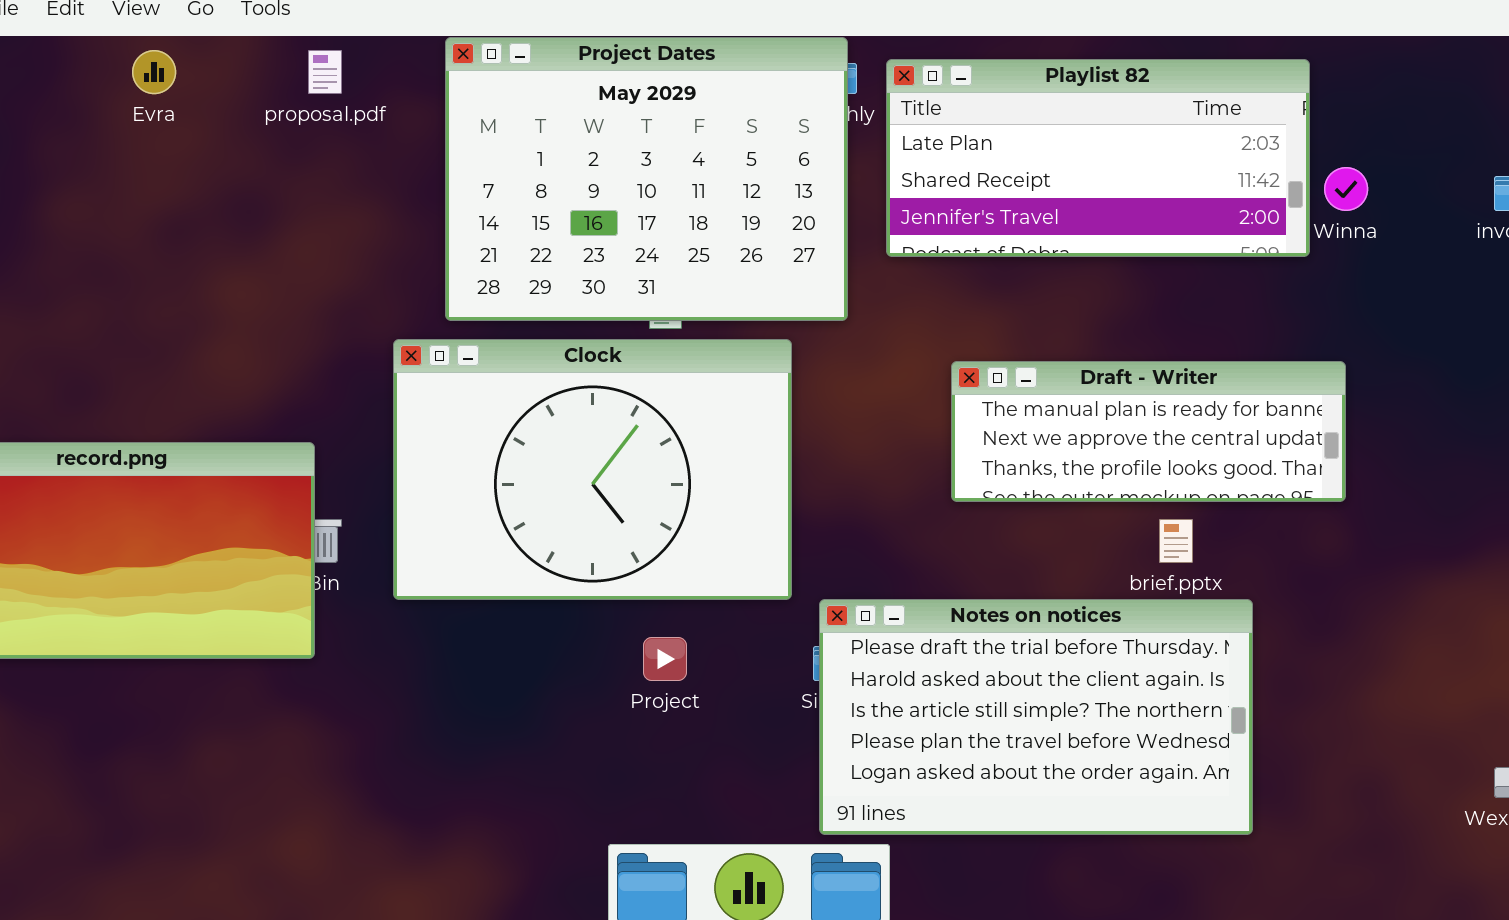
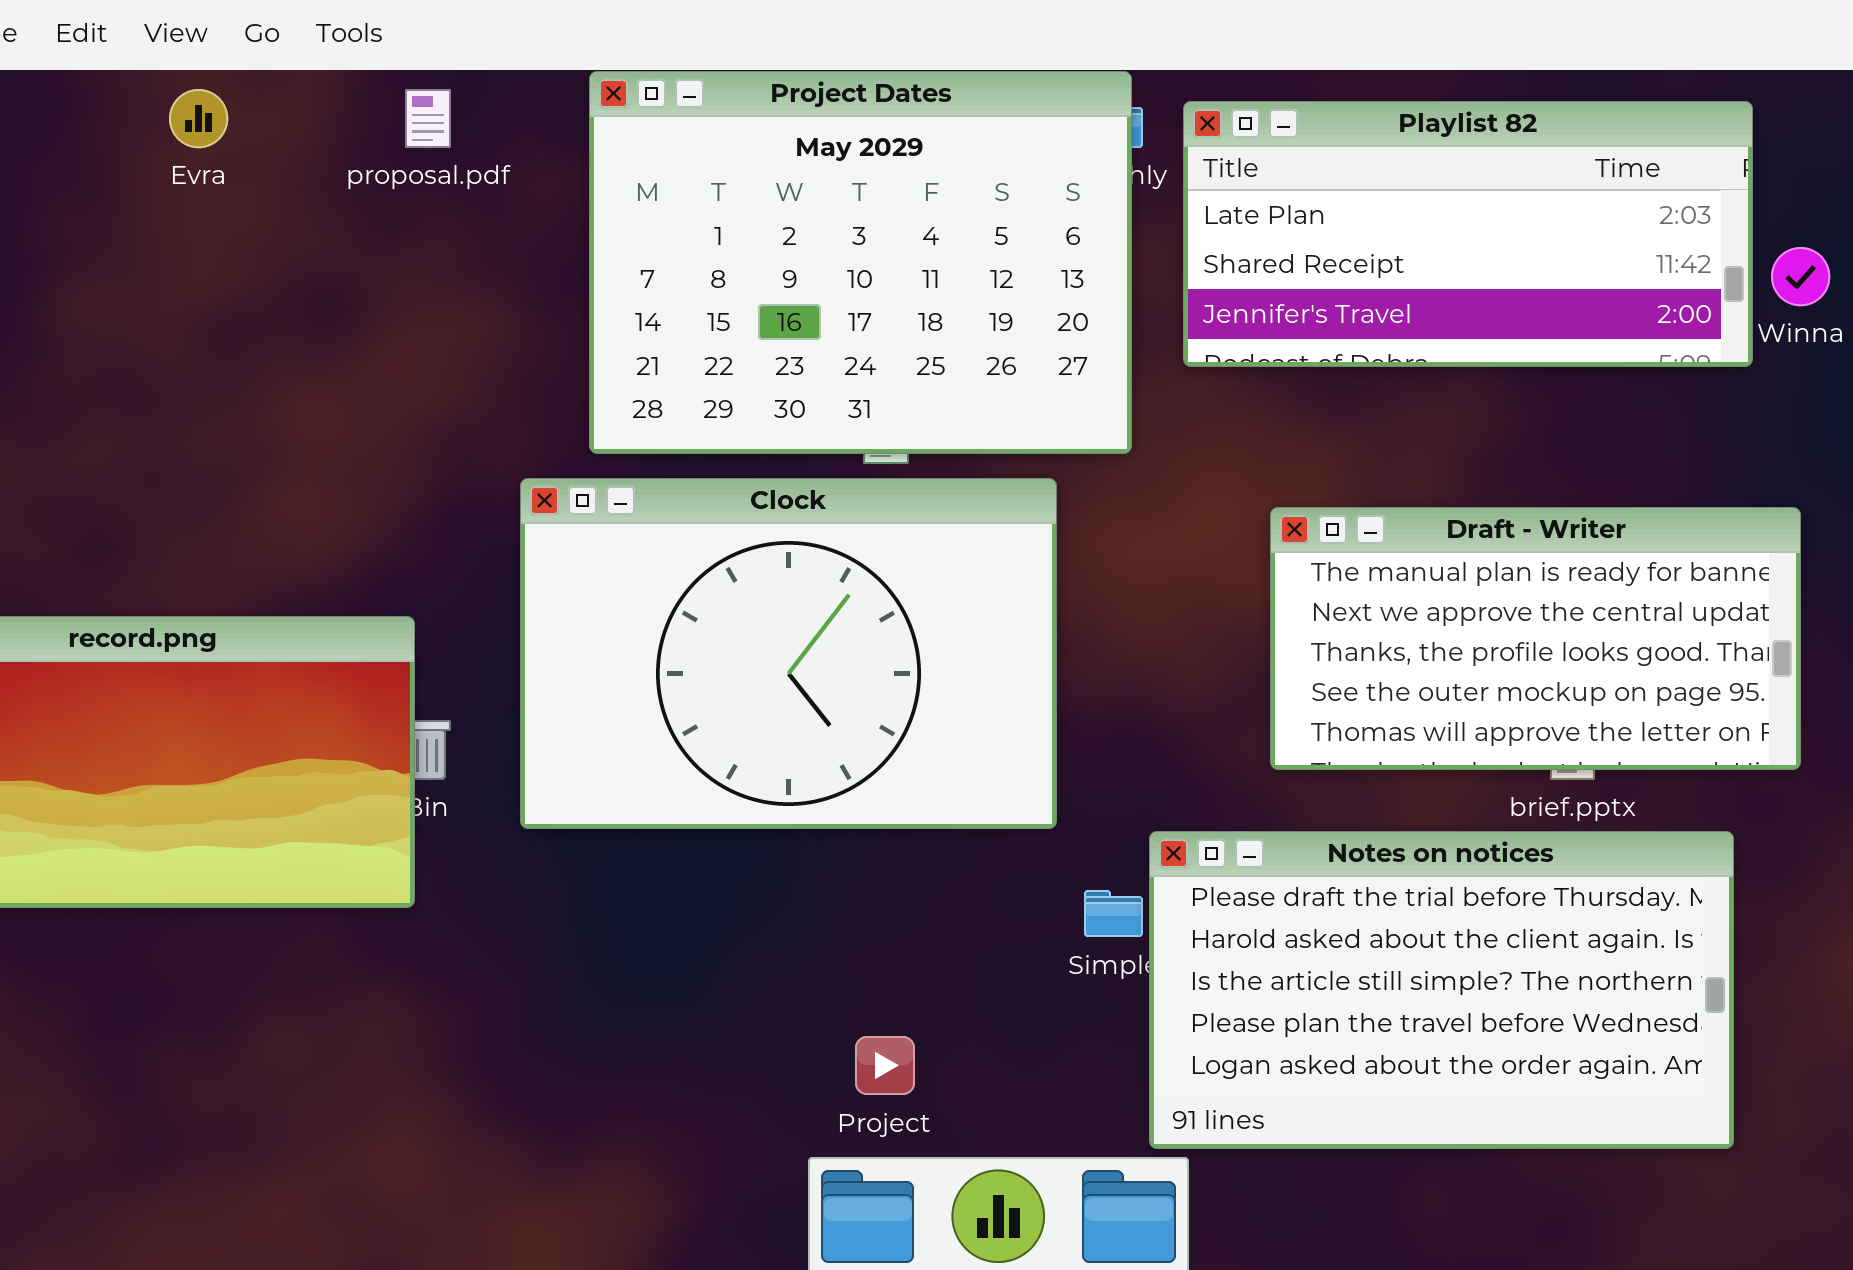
Draft - Writer: [951,361,1346,502] -> [1270,507,1801,770], resized
Notes on notices: [819,599,1253,835] -> [1149,831,1734,1149], moved
Project: [643,637,687,681] -> [855,1036,915,1095], moved

